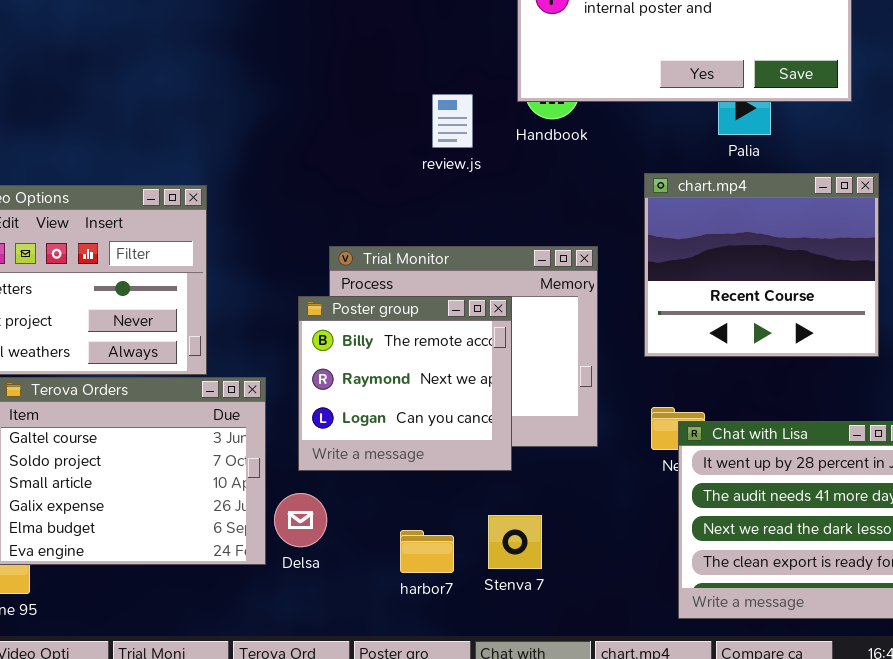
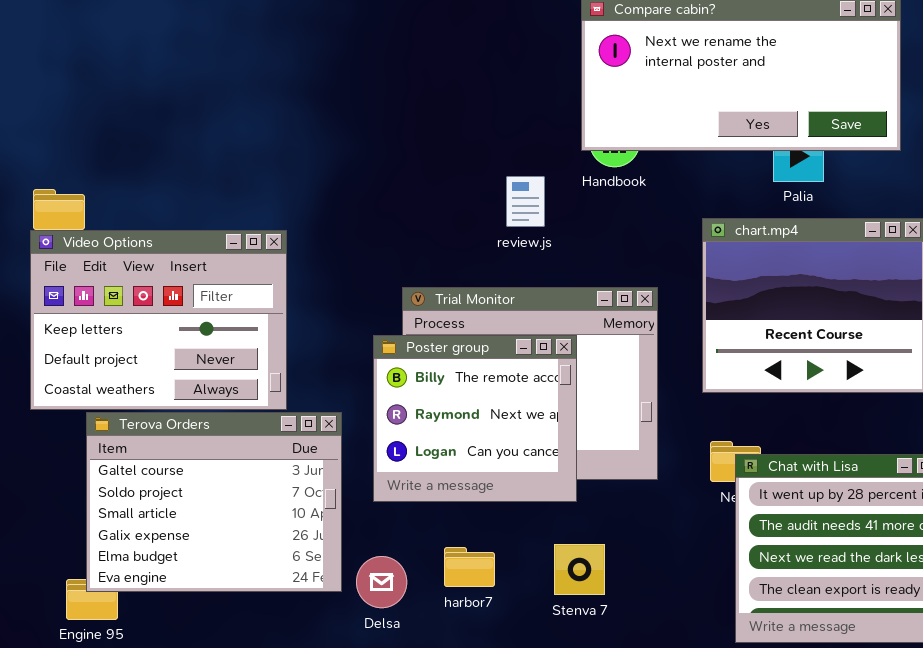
review.js: [432,94,473,148] -> [506,176,545,227], moved
Delsa: [274,493,327,547] -> [356,556,407,608], moved
harbor7: [400,530,454,573] -> [444,547,495,587], moved

